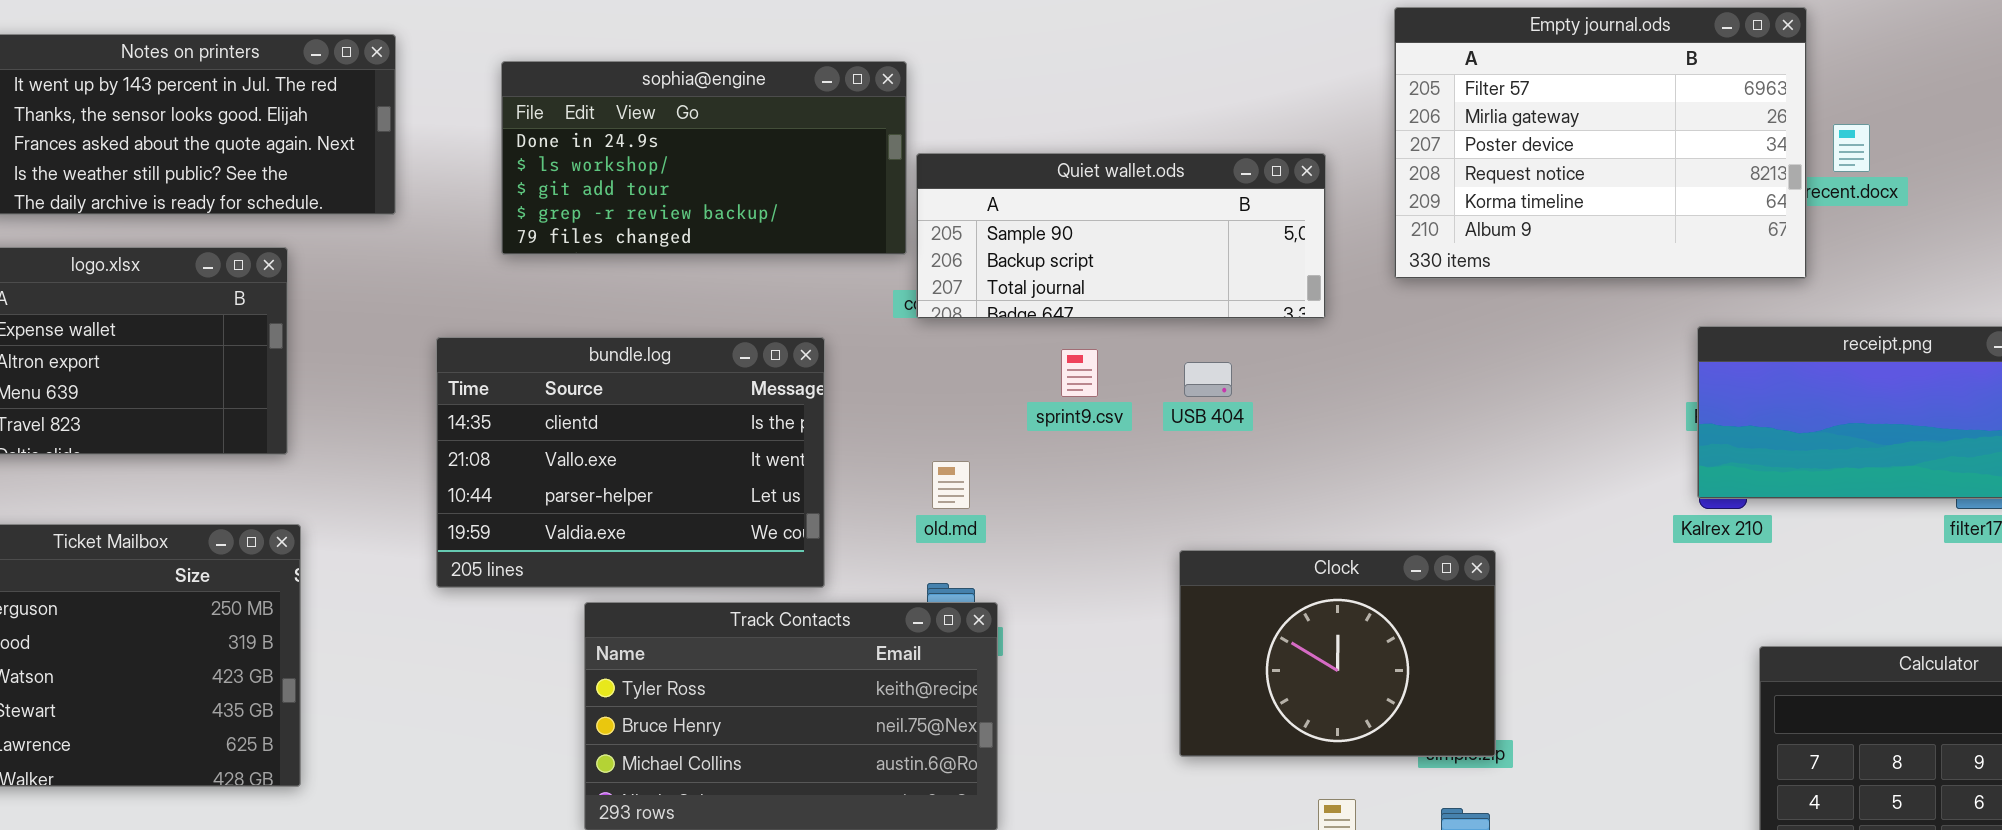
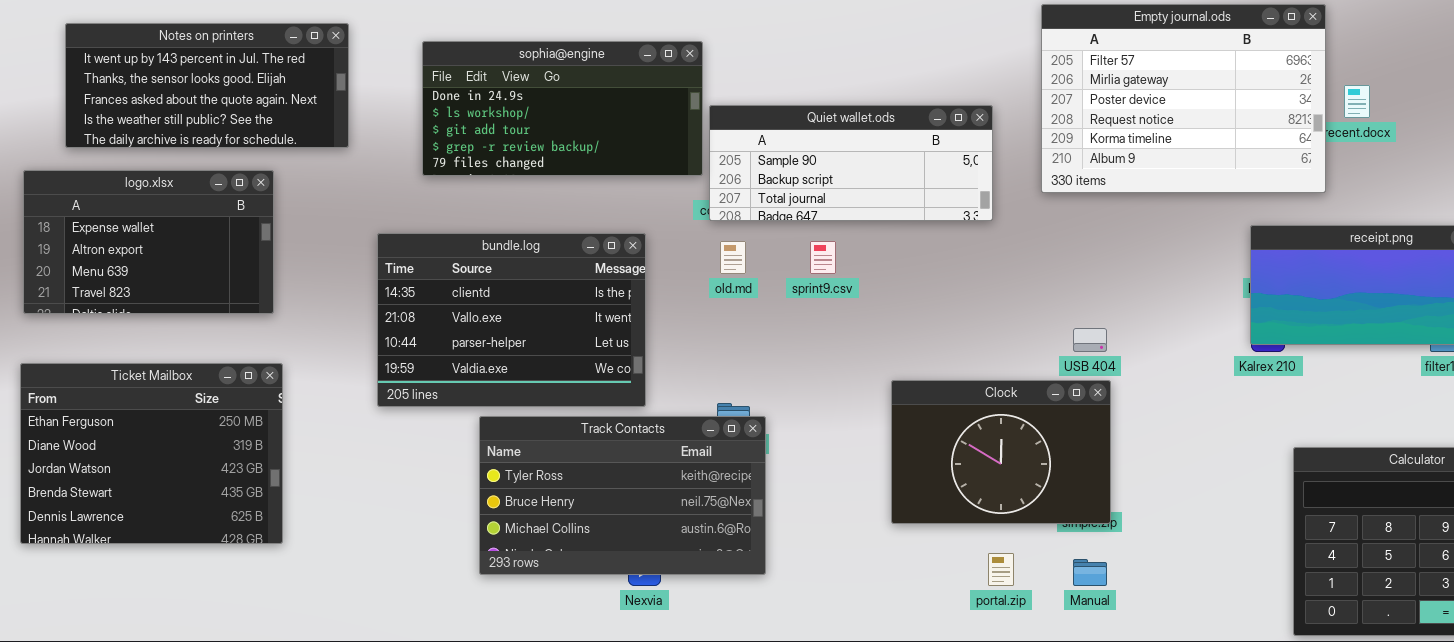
USB 404: [1184,362,1232,397] -> [1073,328,1107,352], moved
old.md: [932,461,970,509] -> [720,241,746,274], moved

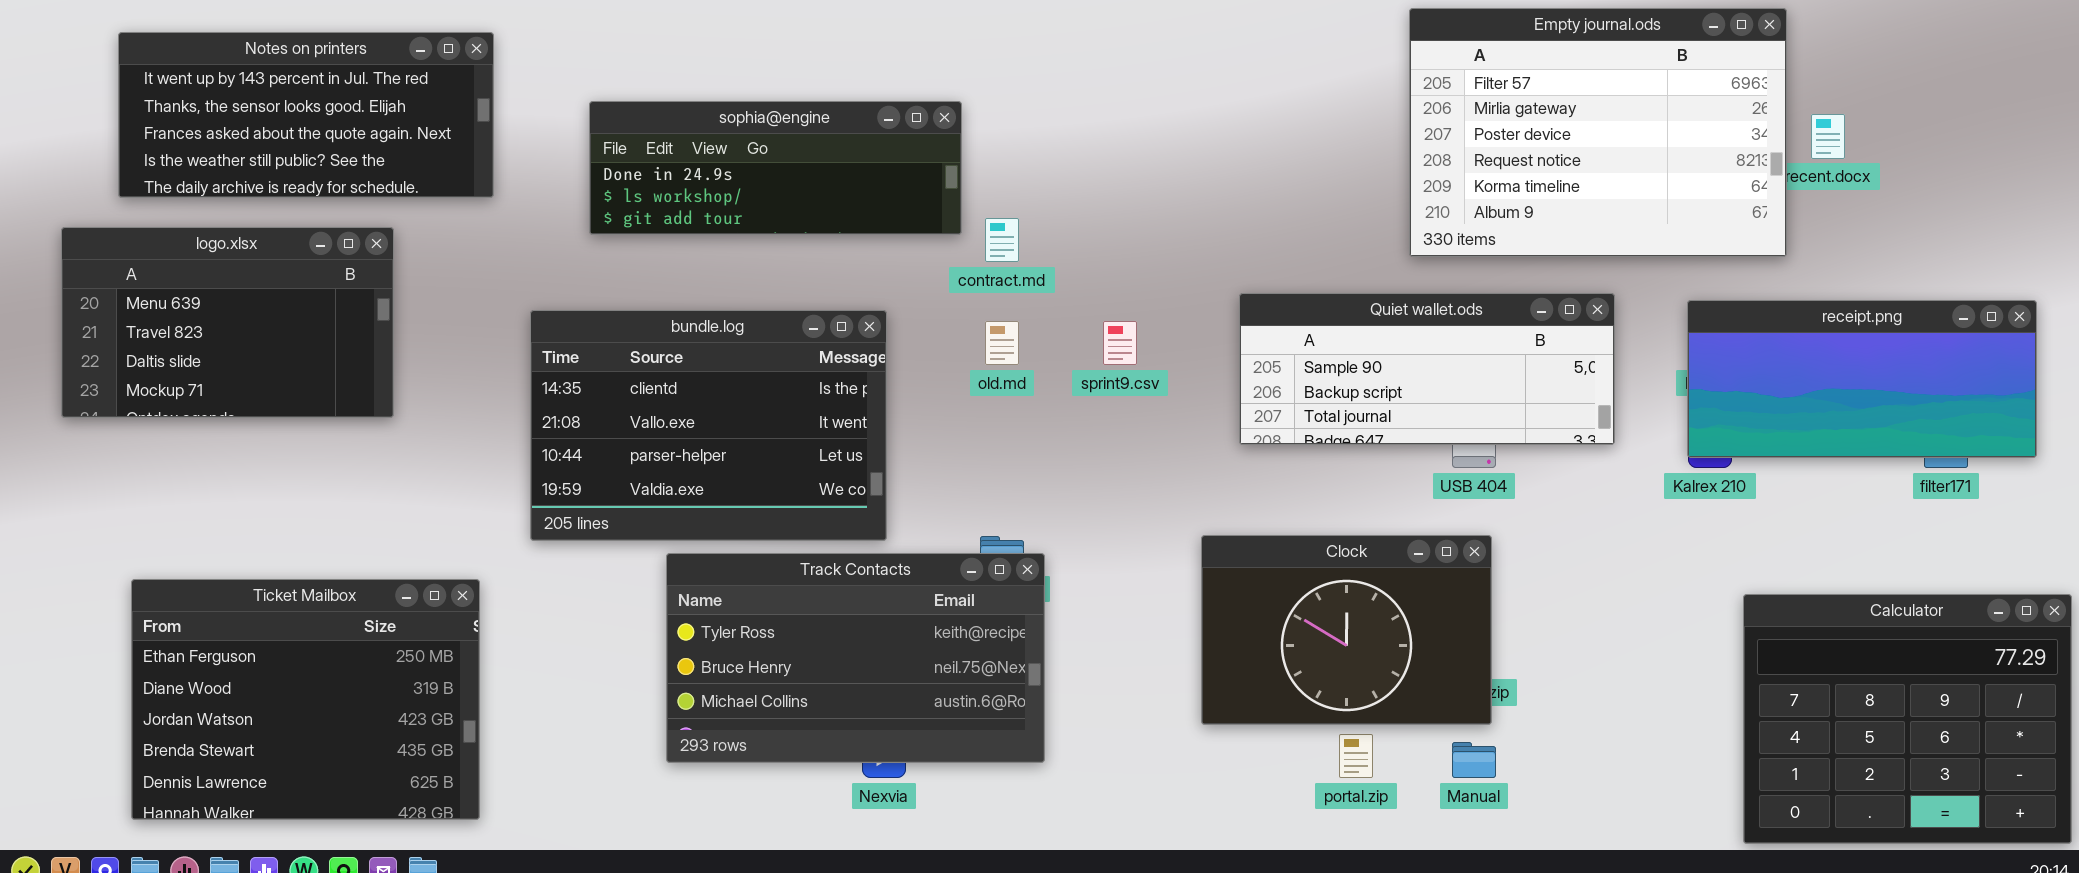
sophia@engine: [422,41,703,176] -> [589,101,962,235], resized
Quiet wallet.ods: [709,105,993,221] -> [1239,293,1615,445], moved
logo.xlsx: [23,170,274,314] -> [61,227,394,418], scrolled down 2 rows
Ticket Mailbox: [20,363,283,544] -> [131,579,480,820], moved
Clock: [891,380,1111,524] -> [1201,535,1492,725], moved

